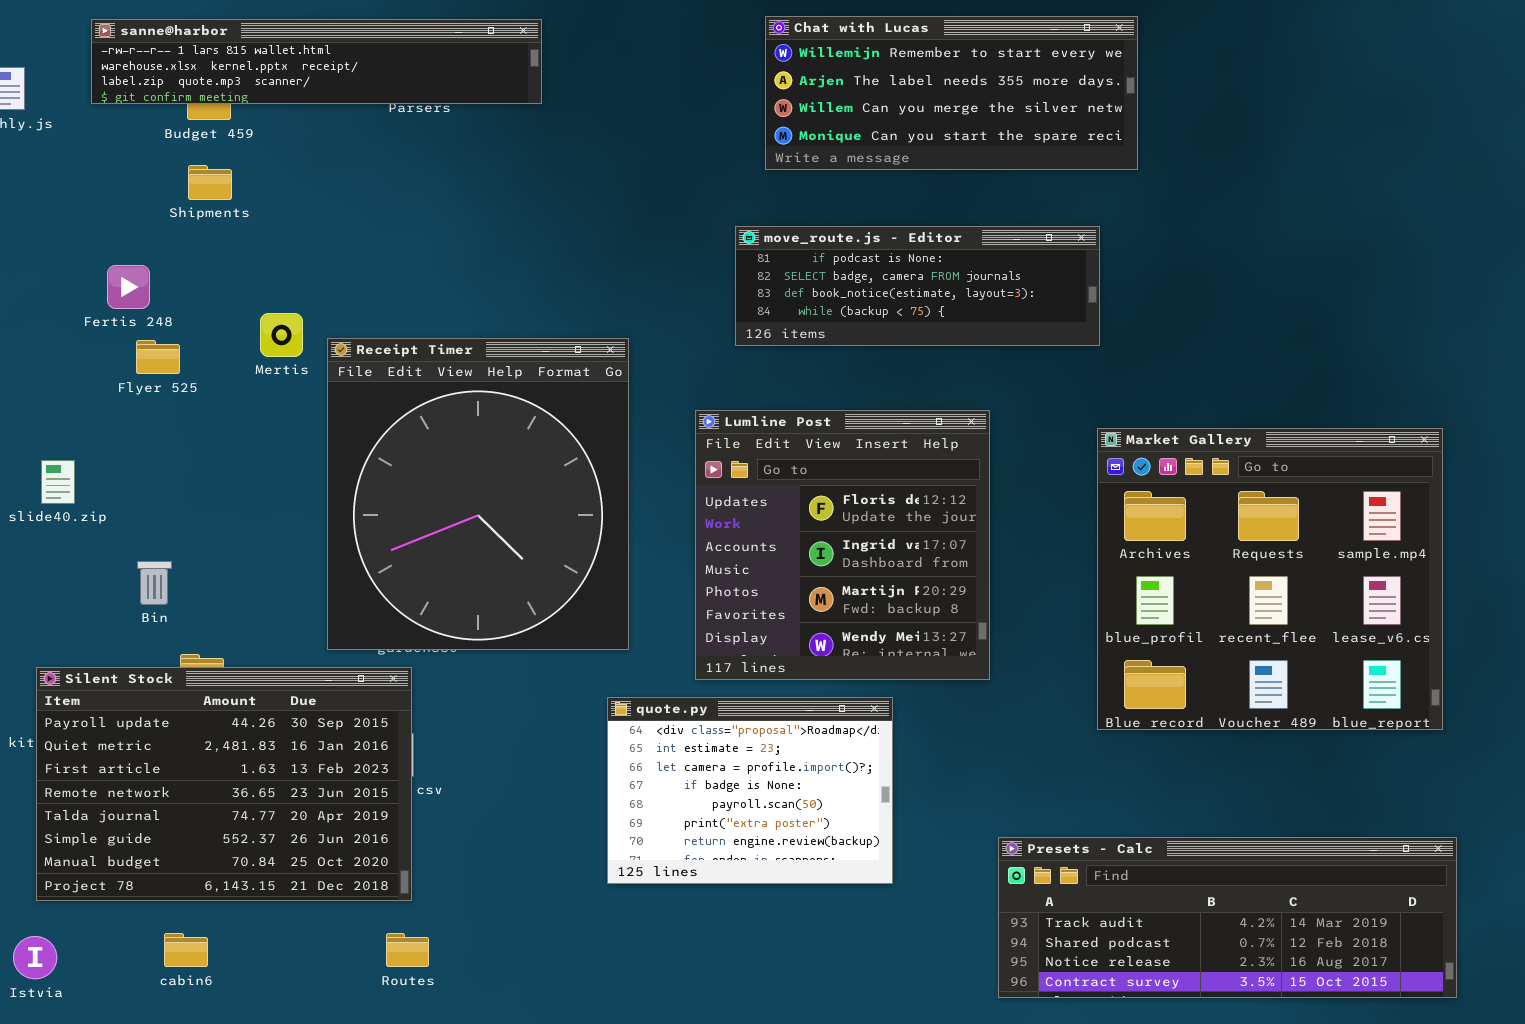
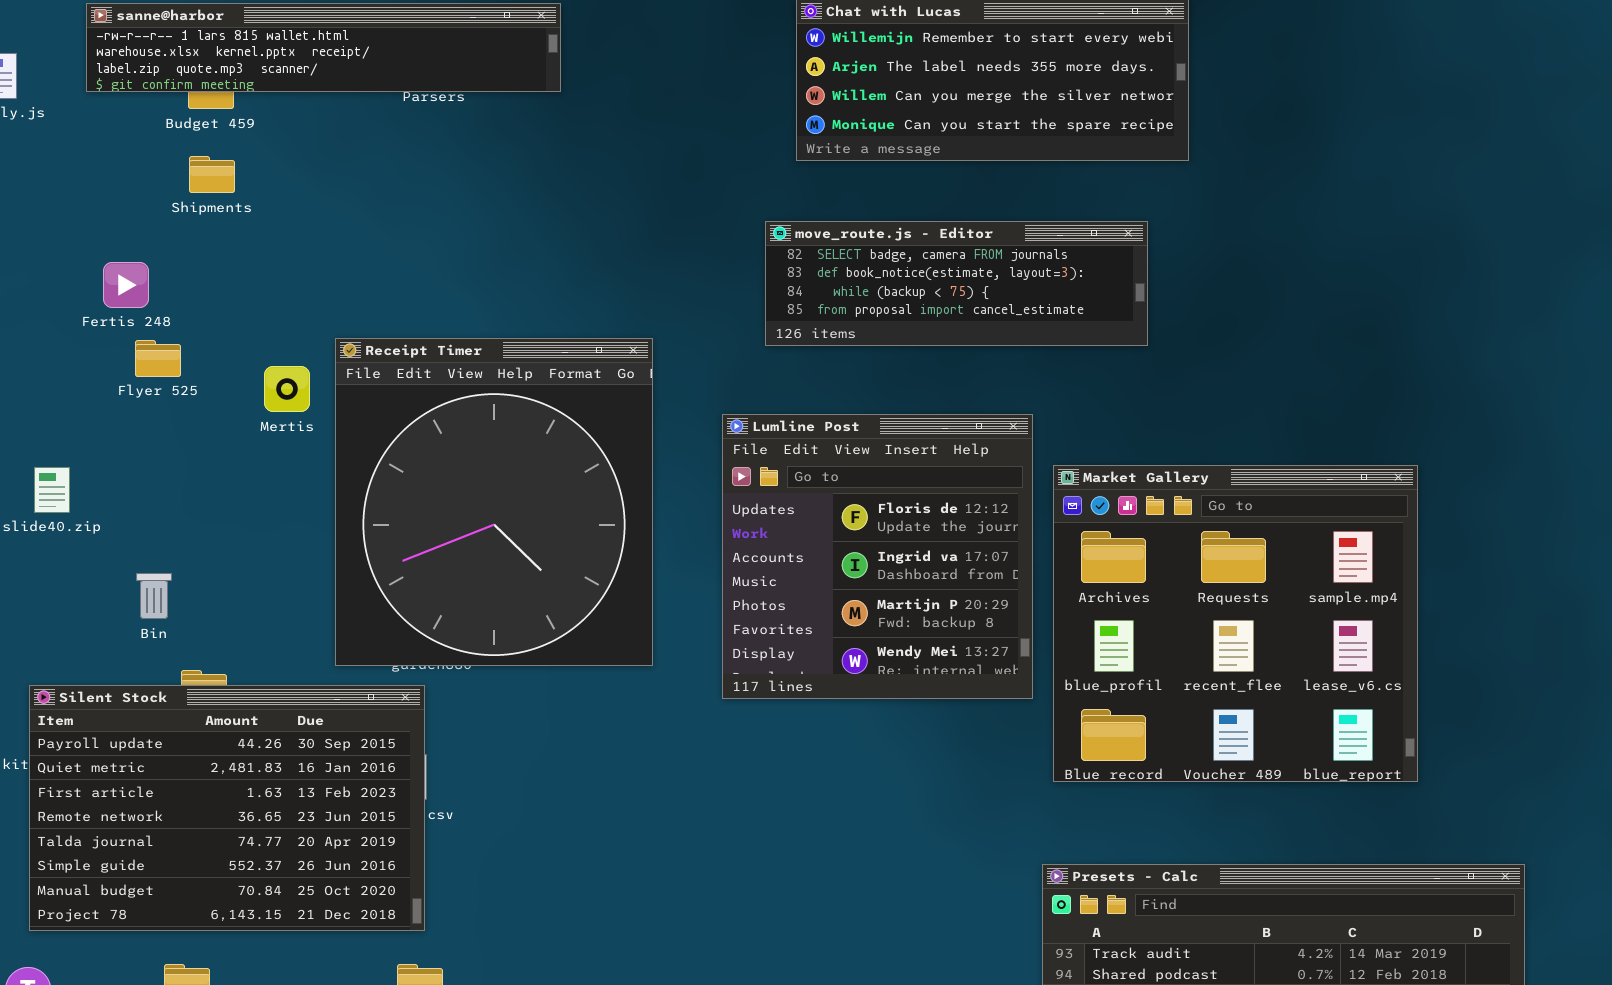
move_route.js - Editor: [735,226,1100,346] -> [765,221,1148,346], scrolled down 1 row
Mertis: [260,313,303,357] -> [264,366,310,412], moved
Market Gallery: [1097,428,1443,730] -> [1053,465,1418,782], moved
quote.py: [607,697,893,884] -> none, closed

